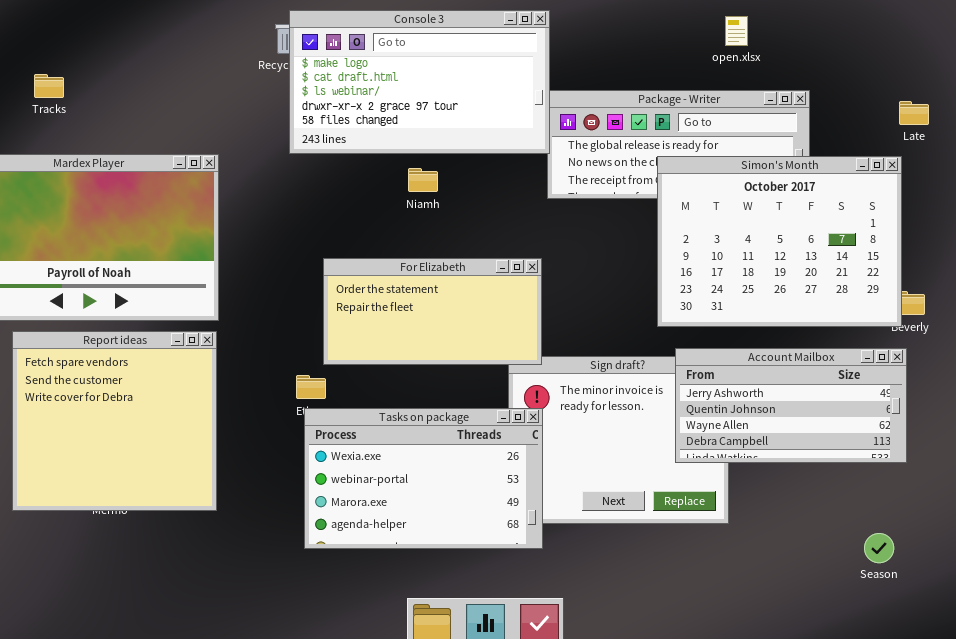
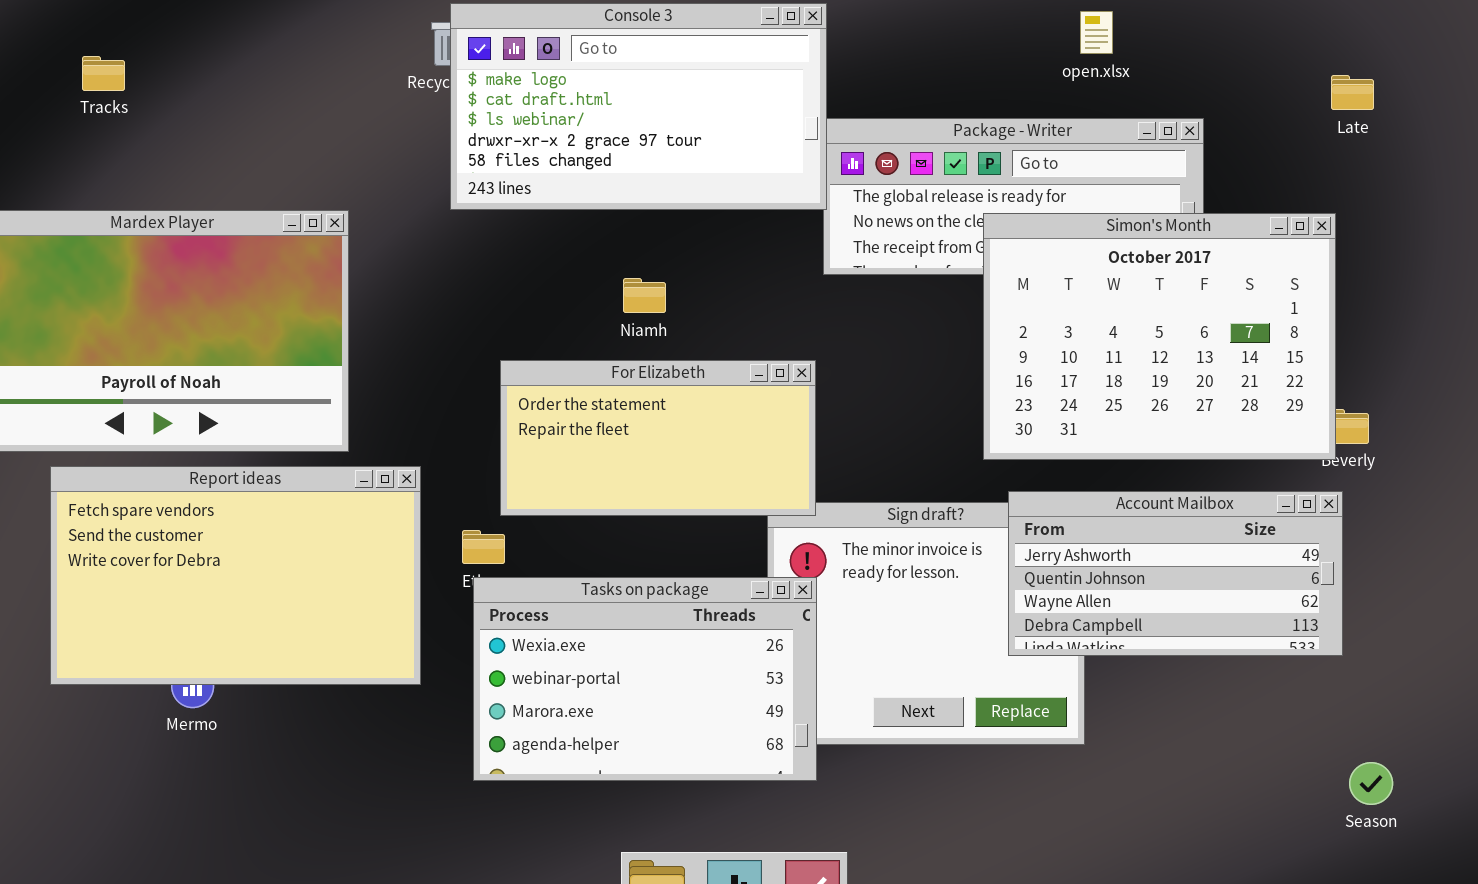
Tracks: [34,74,64,98] -> [82,56,125,91], moved
Late: [899,101,929,125] -> [1331,75,1374,110], moved
Niamh: [408,168,438,192] -> [623,278,666,313], moved
Report ideas: [12,331,217,511] -> [50,466,421,685], resized
Season: [864,533,894,563] -> [1349,762,1393,805], moved

